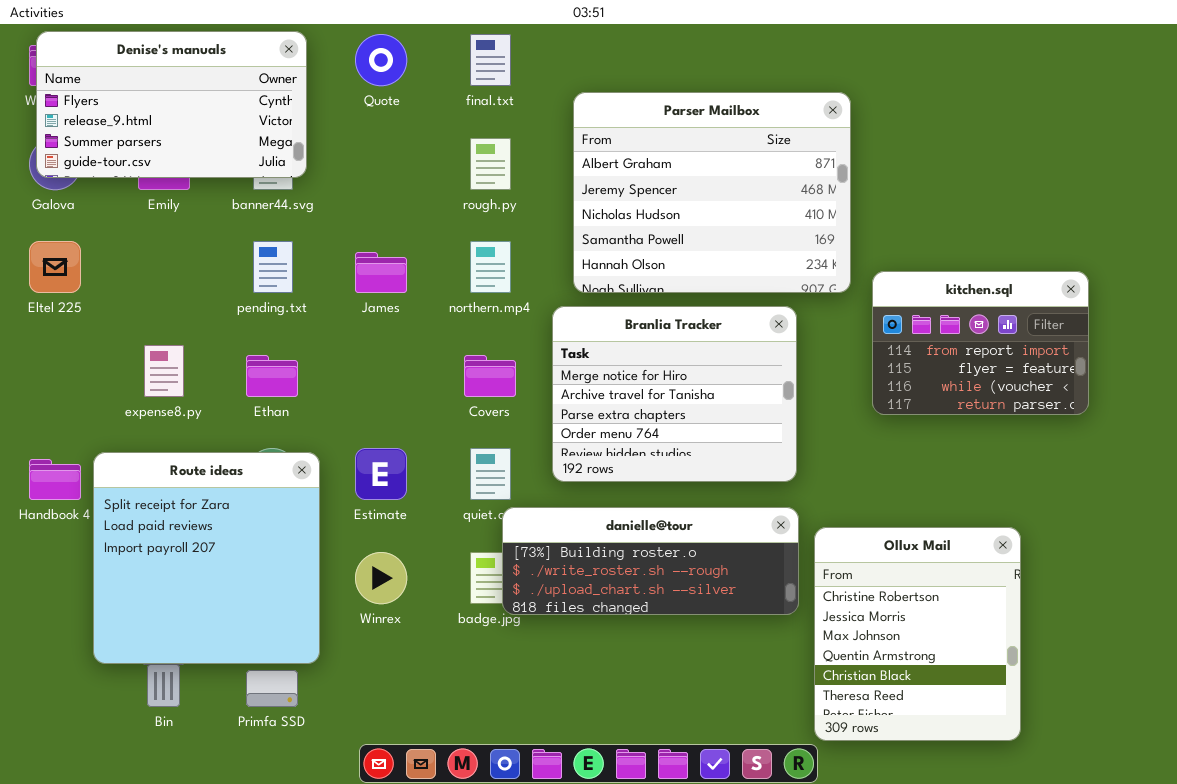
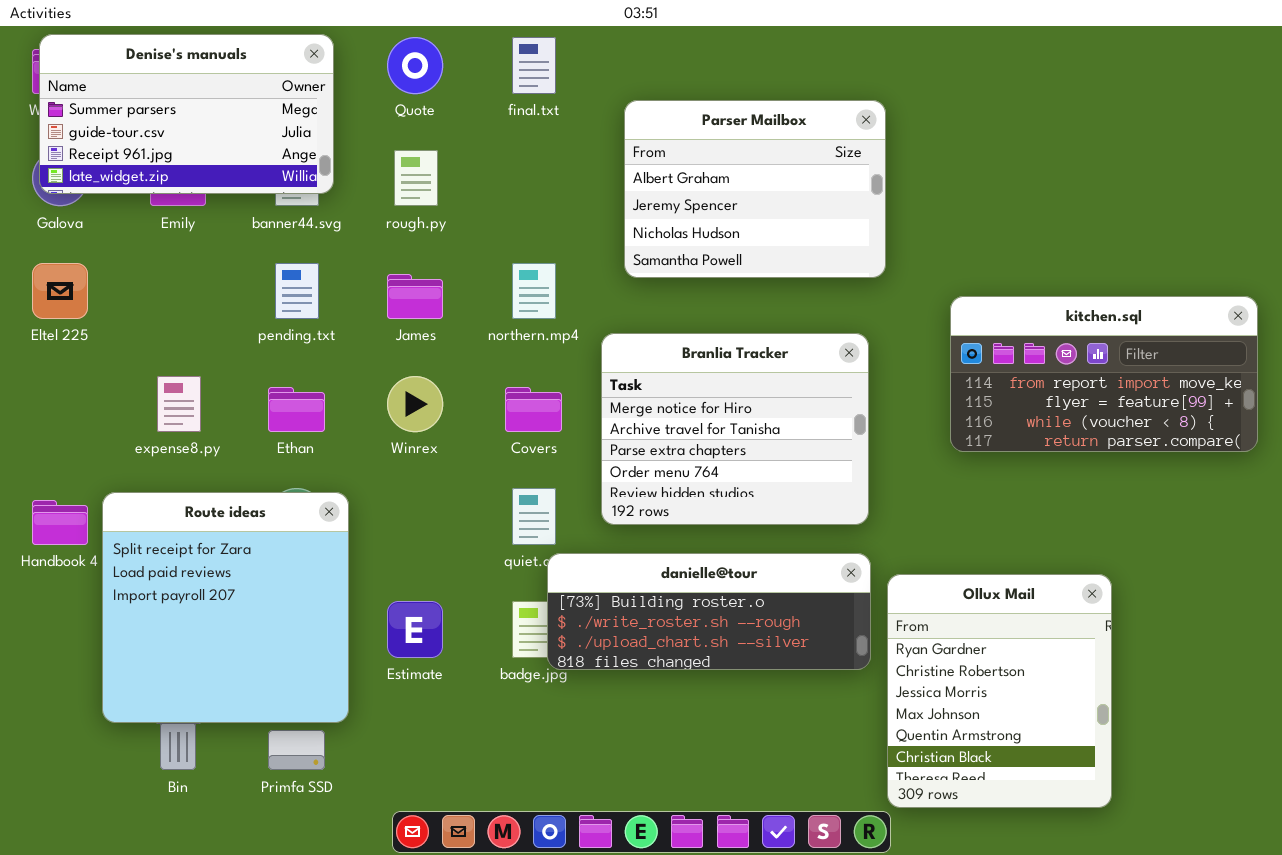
Denise's manuals: [36,31,307,178] -> [39,34,334,194], scrolled down 2 rows
Parser Mailbox: [573,92,851,293] -> [624,100,886,278], resized
rough.py: [470,138,511,190] -> [394,150,438,206], moved
kitchen.sql: [872,271,1089,415] -> [950,296,1258,452], resized
Estimate: [355,448,407,500] -> [387,601,443,658], moved
Ollux Mail: [814,527,1021,741] -> [887,574,1112,808], scrolled up 1 row
Winrex: [355,552,407,604] -> [387,376,443,432], moved

